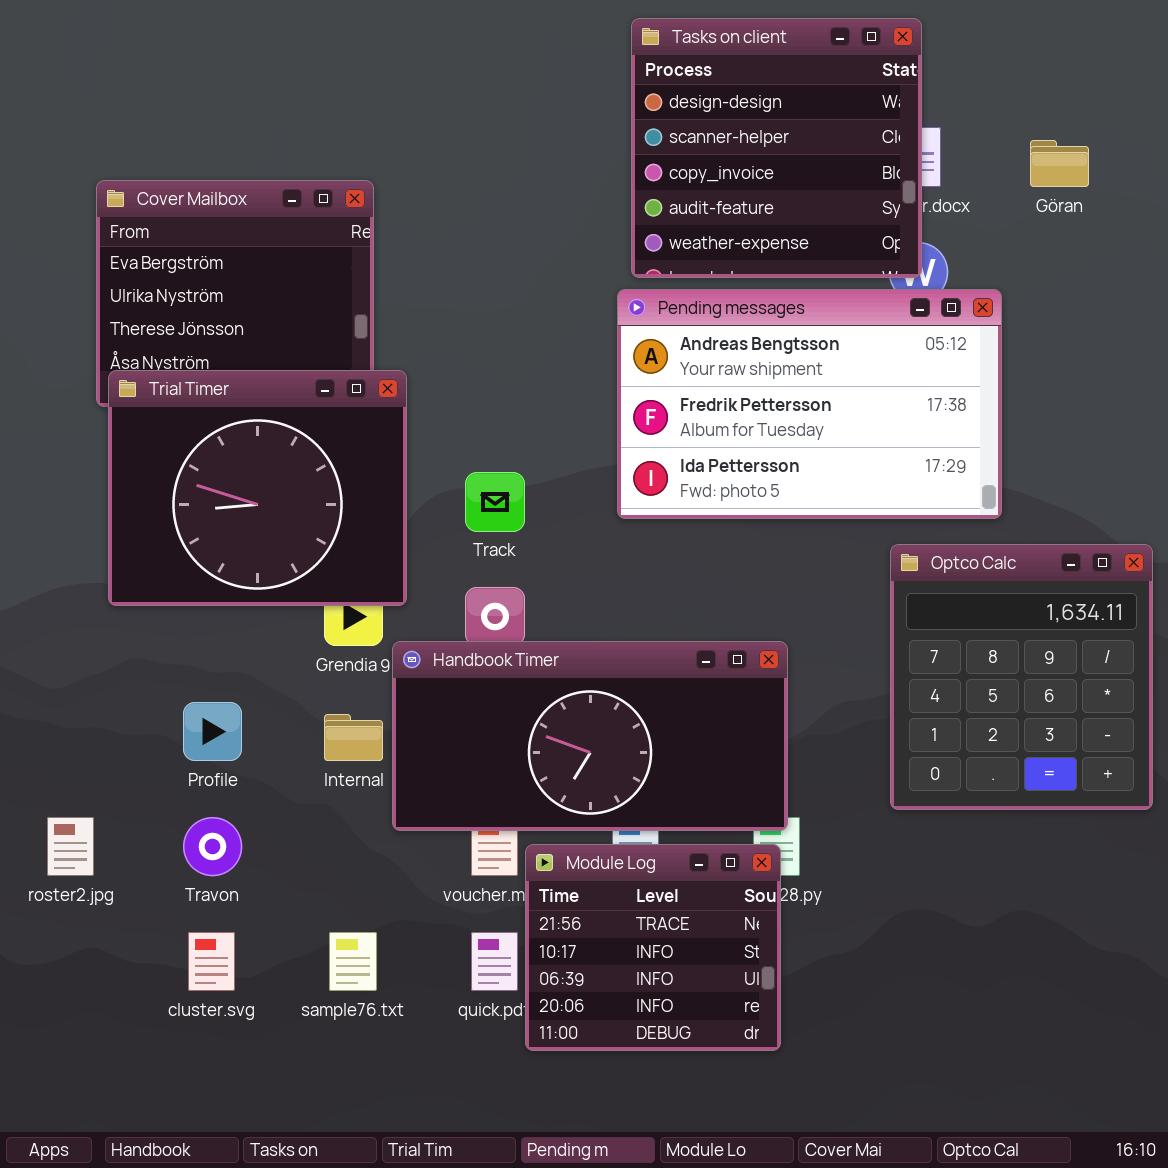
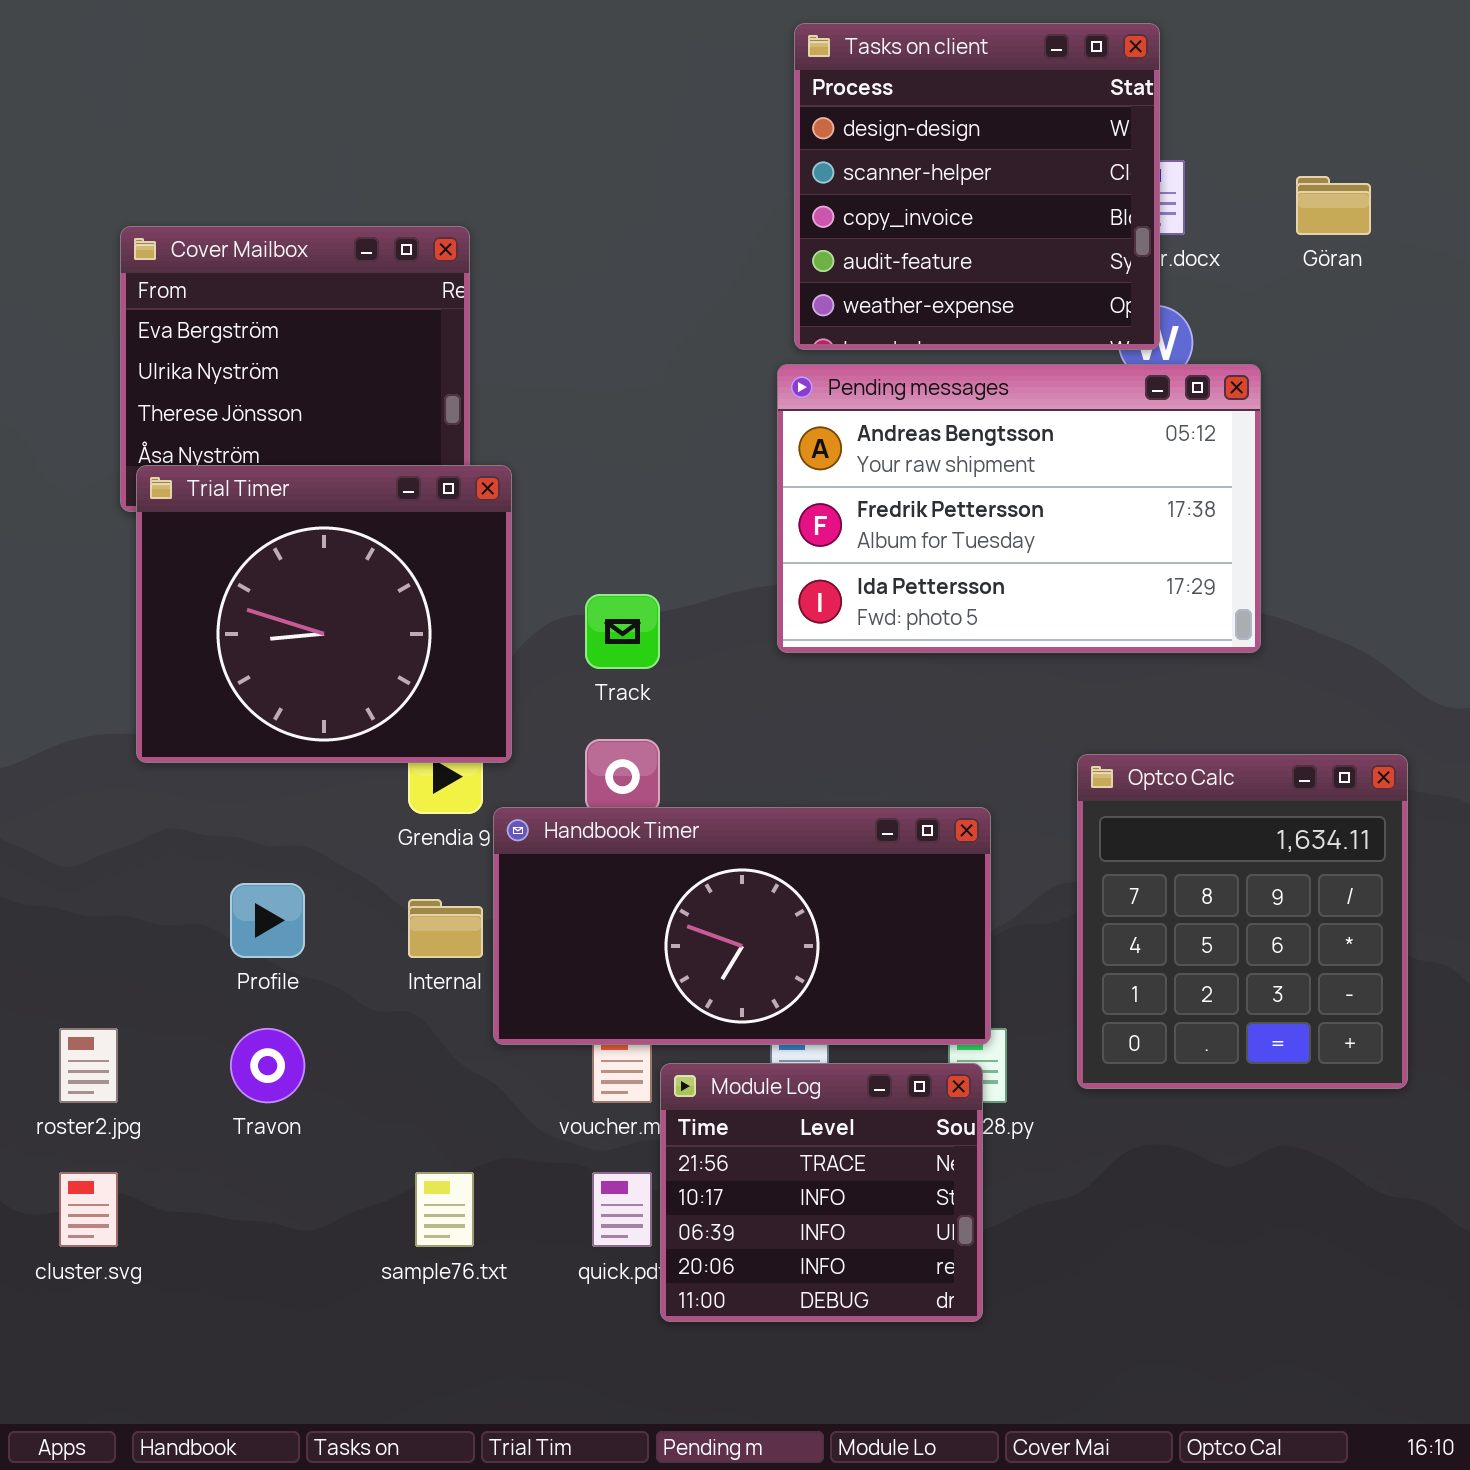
Optco Calc: [890,544,1153,810] -> [1077,754,1408,1089], moved
cluster.svg: [188,932,235,991] -> [59,1172,118,1247], moved

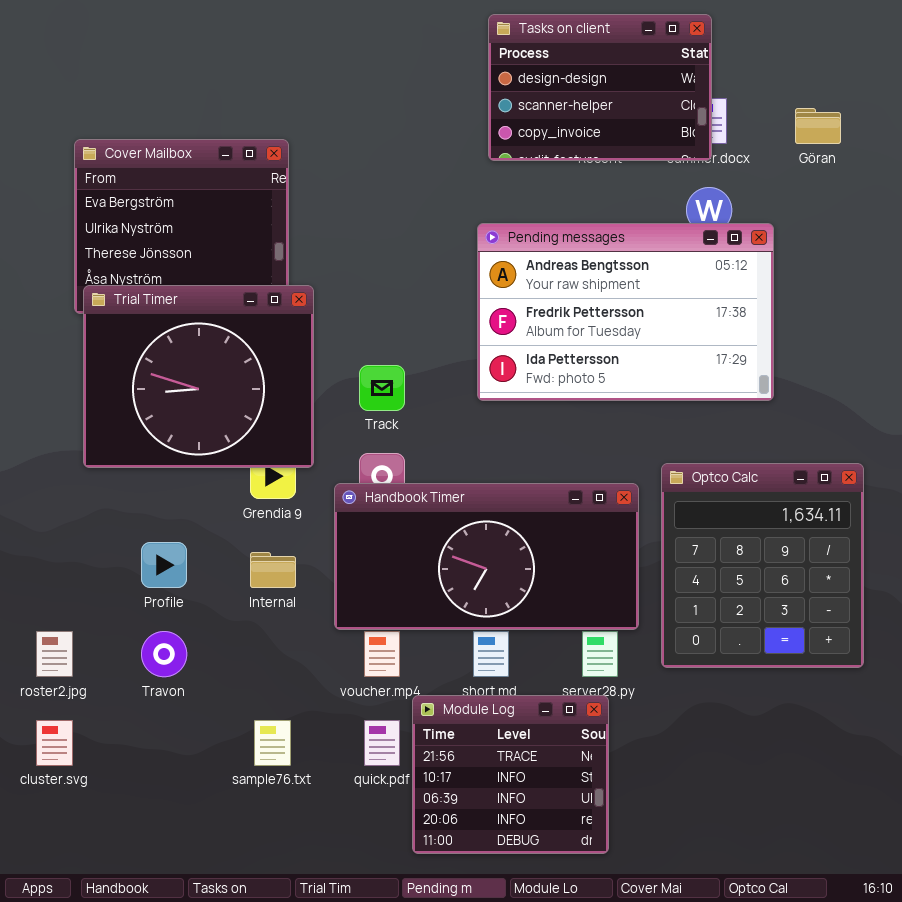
Tasks on client: [794,23,1160,350] -> [488,14,712,161], resized
Handbook Timer: [493,807,991,1045] -> [334,483,639,630], moved
Module Log: [660,1063,983,1322] -> [412,695,609,854], moved

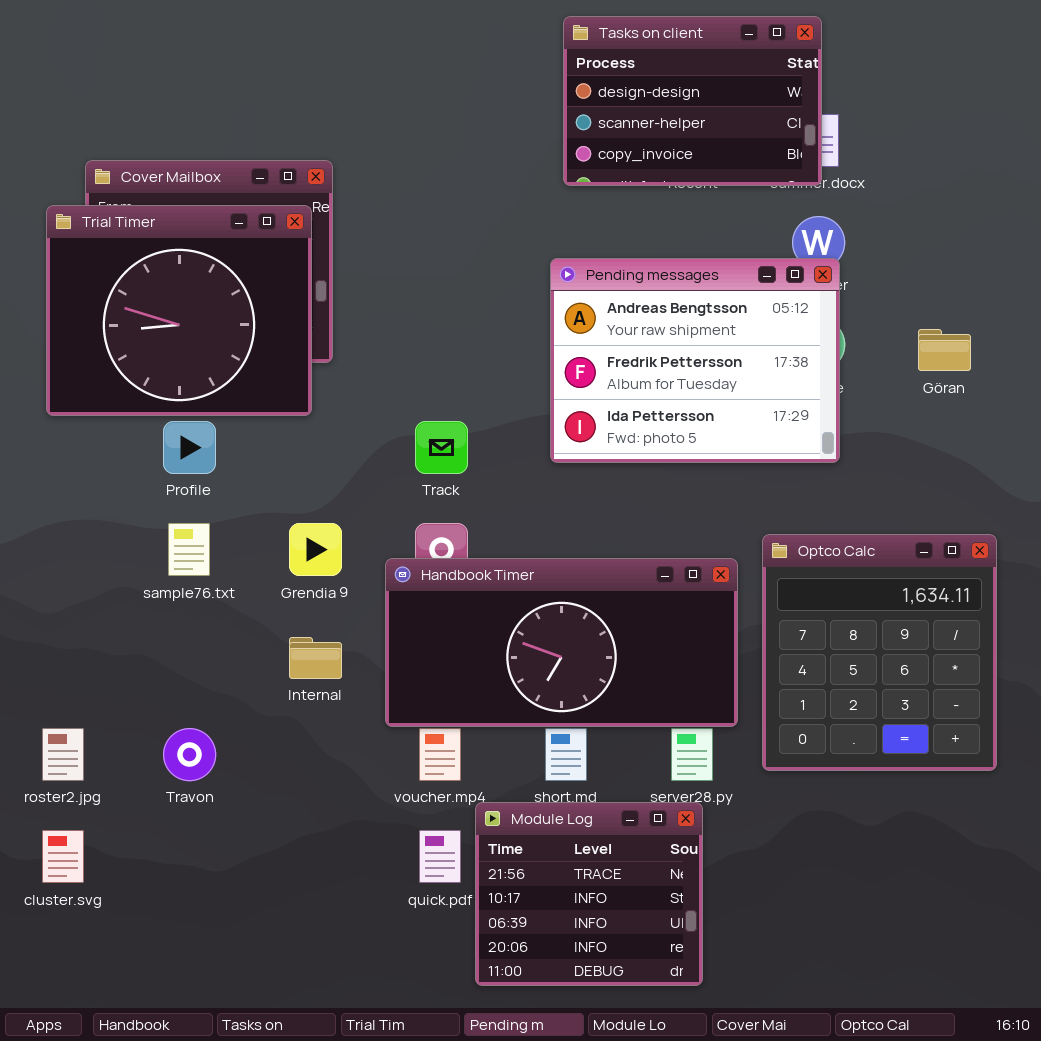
Göran: [795,108,841,144] -> [918,329,971,371], moved
Pending messages: [477,223,774,401] -> [550,258,840,463], resized
Trial Timer: [83,285,314,468] -> [46,205,312,416], moved
Profile: [141,542,187,588] -> [163,421,216,474], moved
sample76.txt: [254,720,291,766] -> [168,523,210,576], moved

